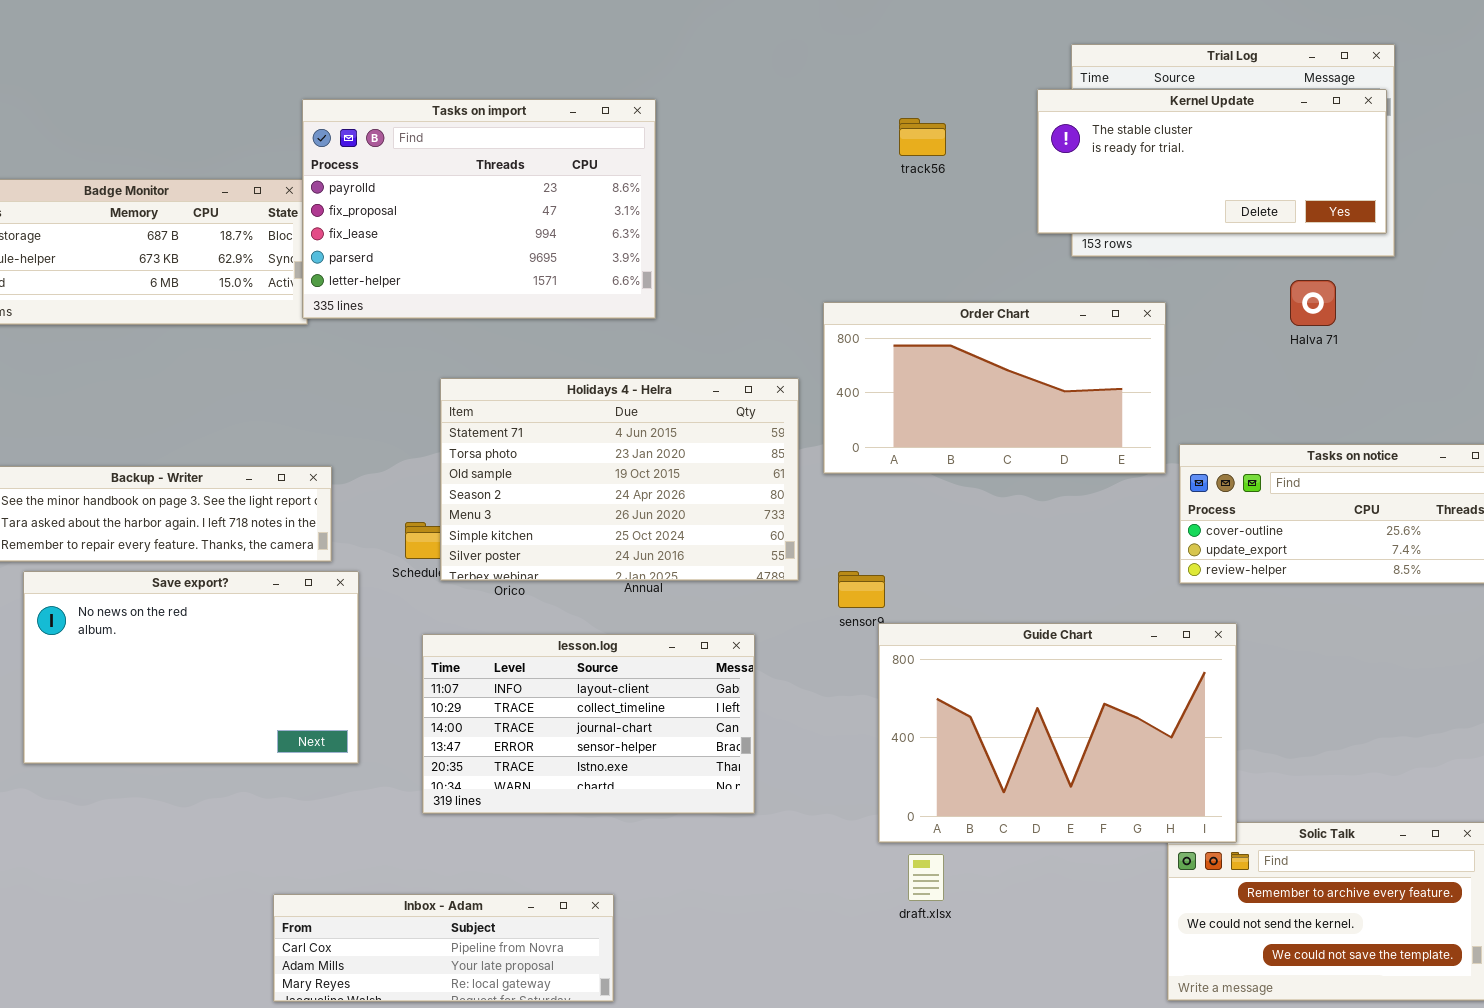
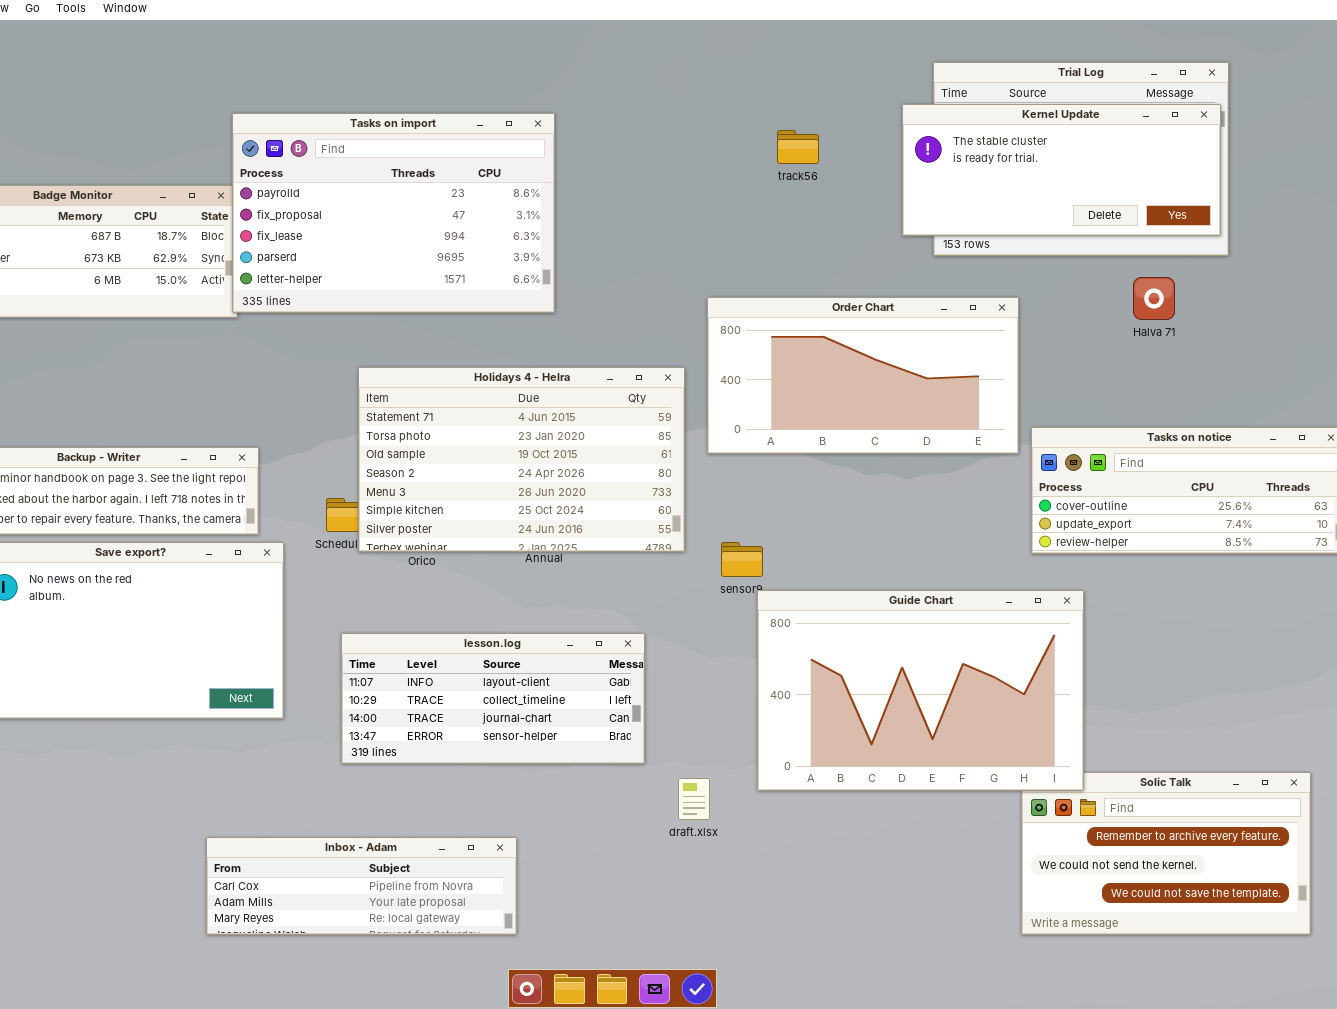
lesson.log: [422,634,755,814] -> [341,633,645,764], resized
draft.xlsx: [908,854,944,901] -> [678,778,710,820], moved

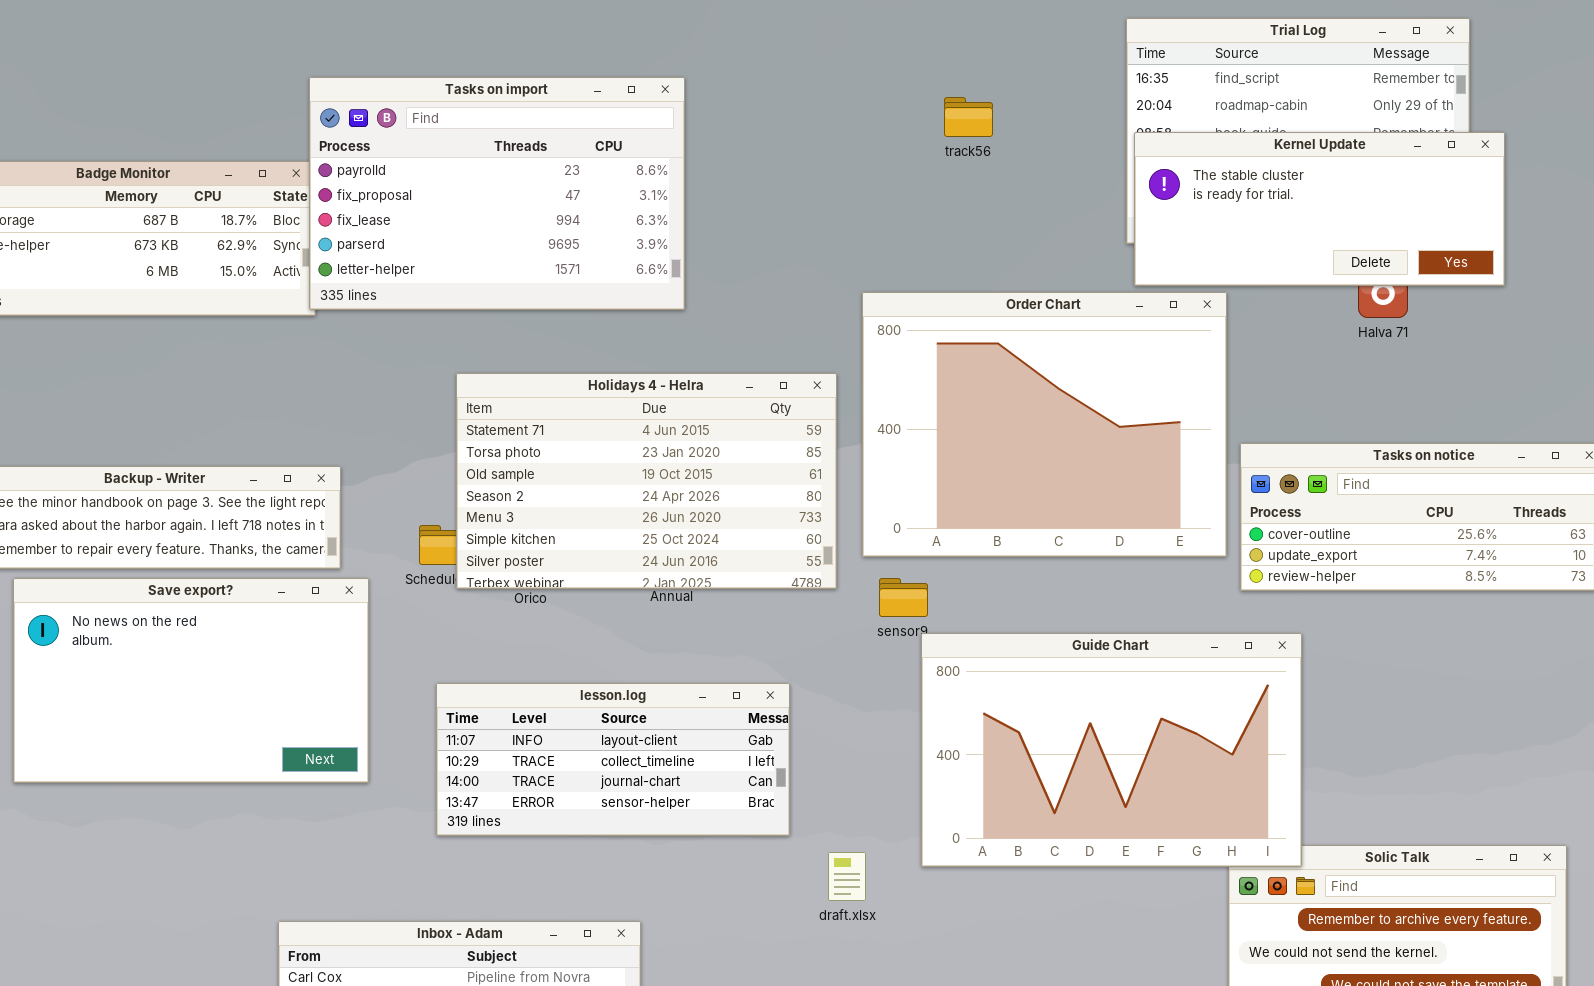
Kernel Update: [902,104,1221,236] -> [1134,132,1505,286], moved
Order Chart: [707,297,1019,454] -> [862,292,1227,557], resized

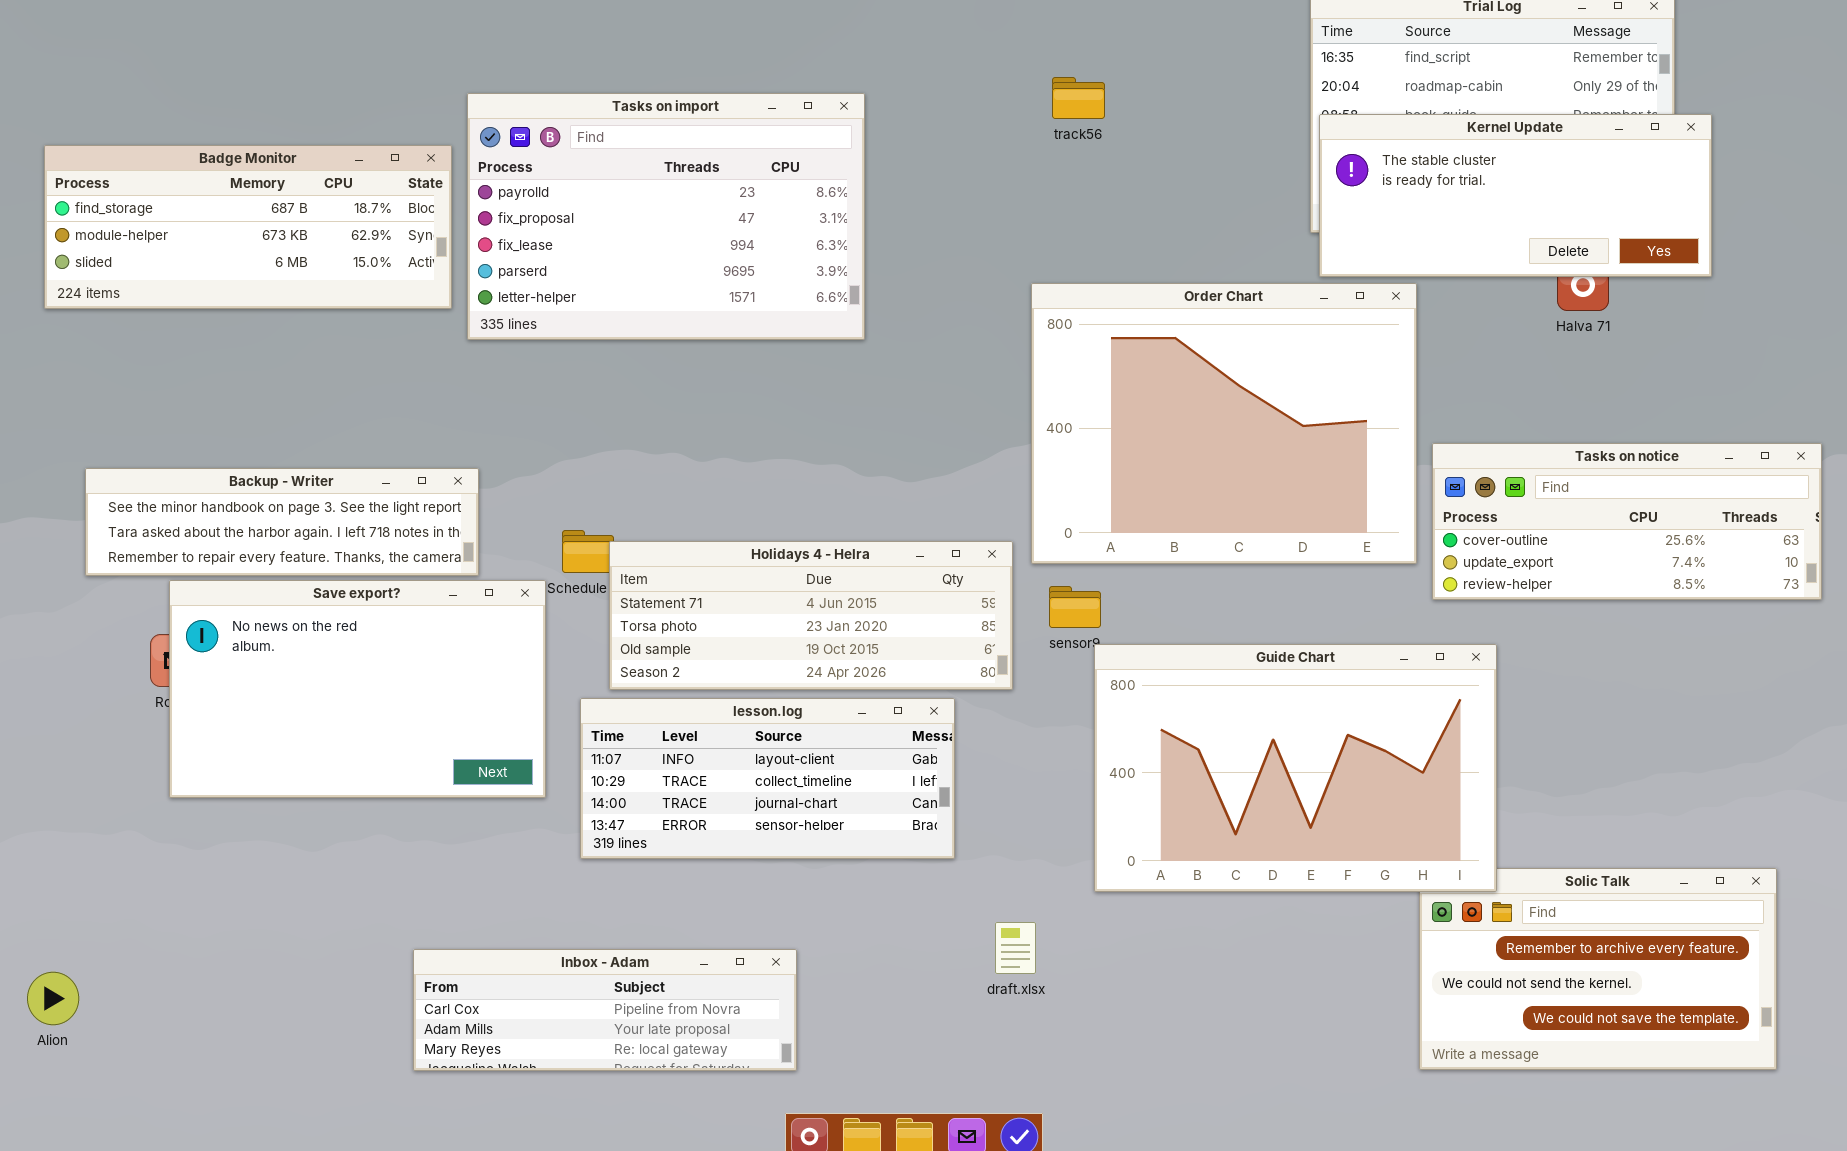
Tasks on import: [309,77,685,310] -> [467,93,865,340], moved
track56: [944,97,993,137] -> [1052,77,1105,119], moved
Holidays 4 - Helra: [456,373,837,589] -> [609,541,1013,690], moved, resized
Save export?: [13,578,369,783] -> [169,580,546,798], moved
draft.xlsx: [828,852,866,901] -> [995,922,1036,974], moved

